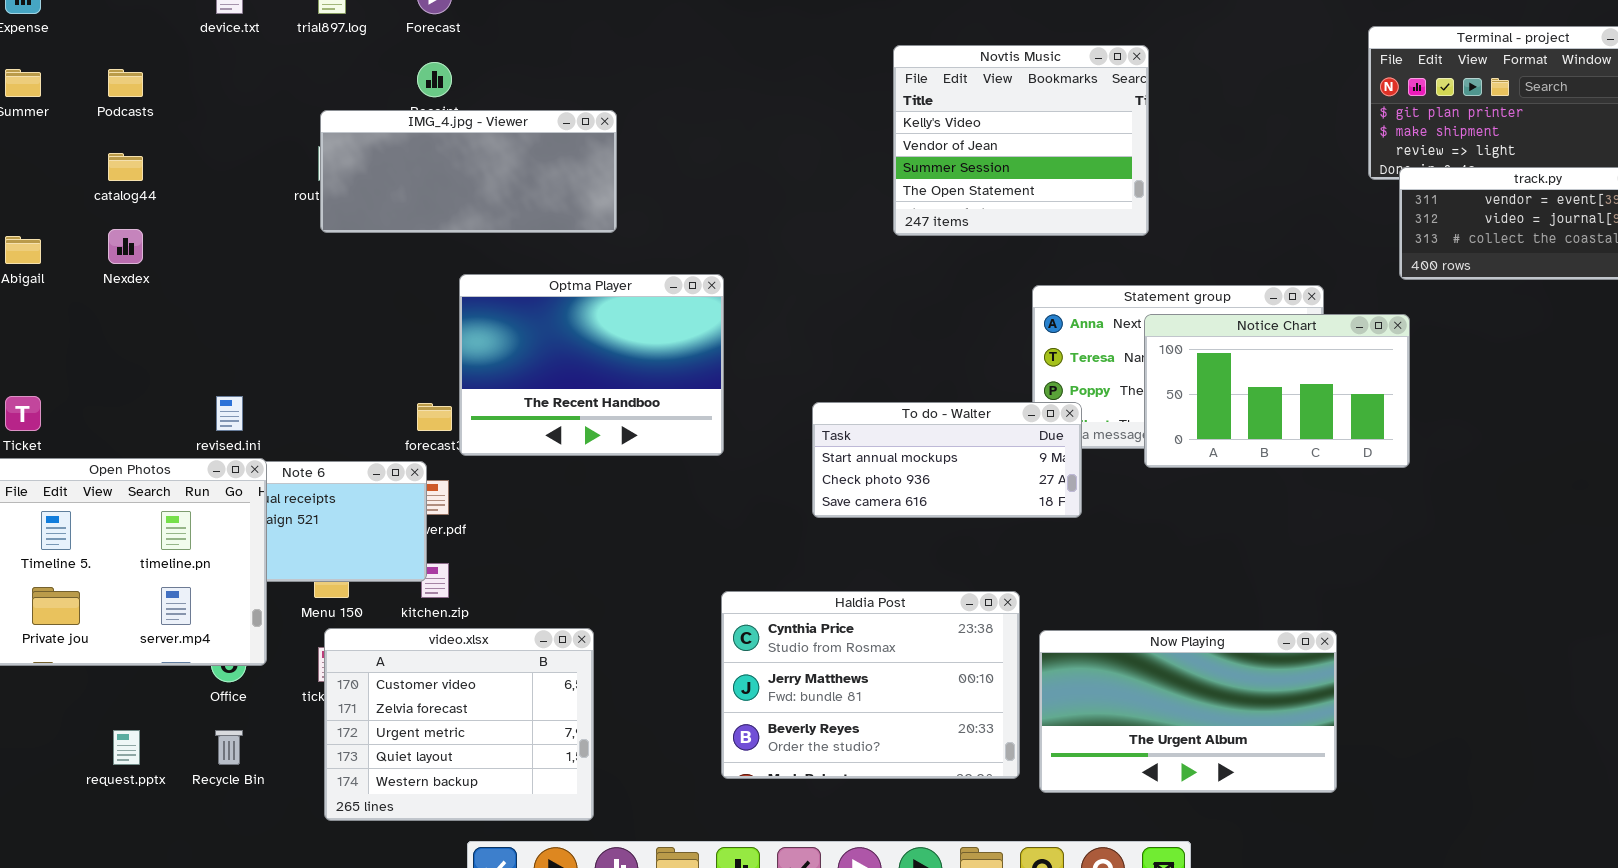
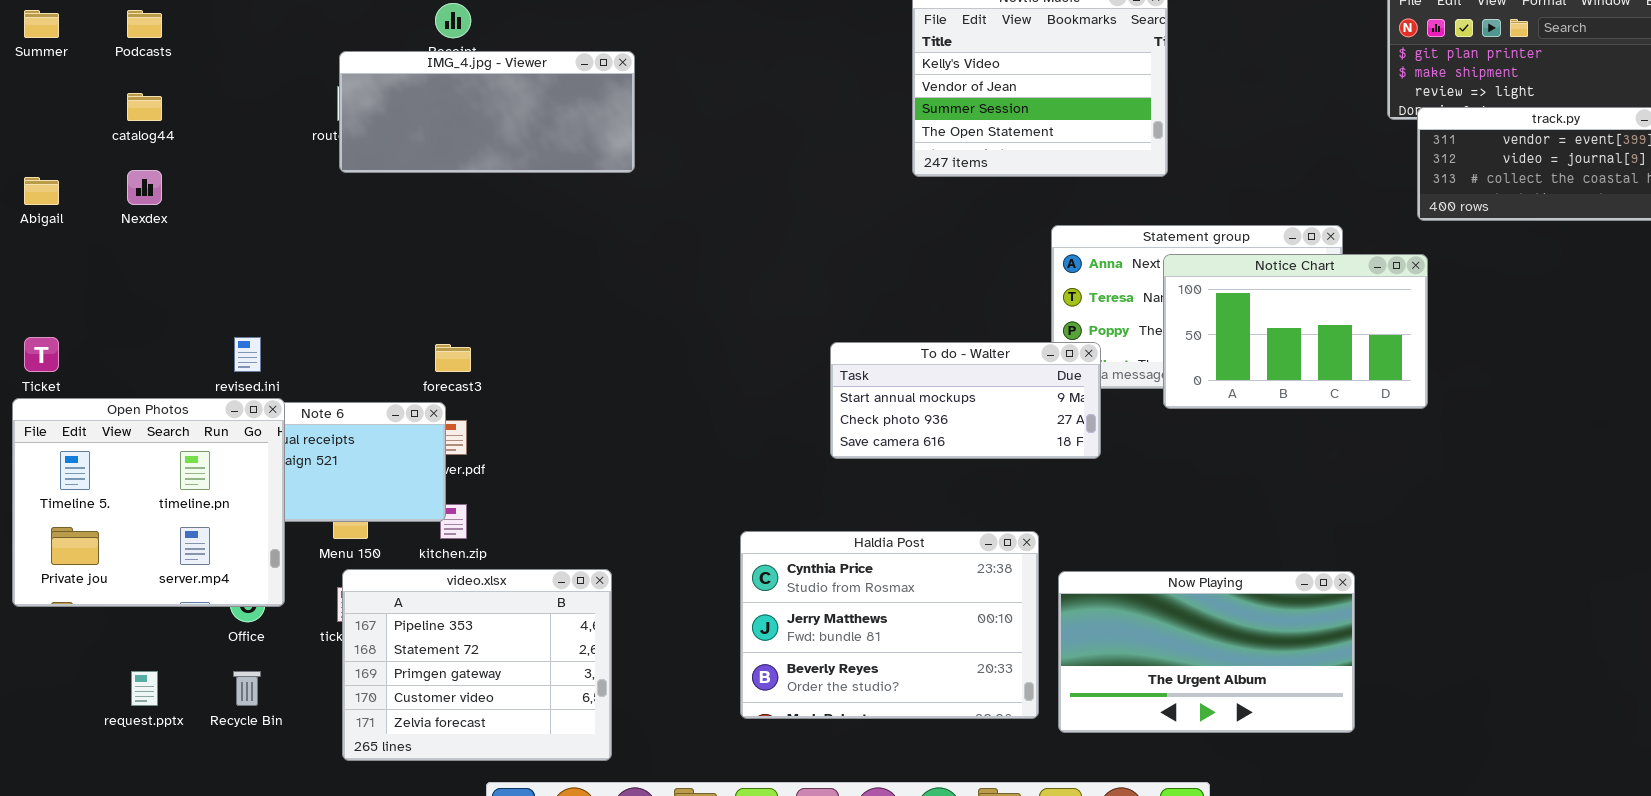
Optma Player: [459,274,724,456] -> none, closed
video.xlsx: [324,628,594,821] -> [342,569,612,761], scrolled up 3 rows

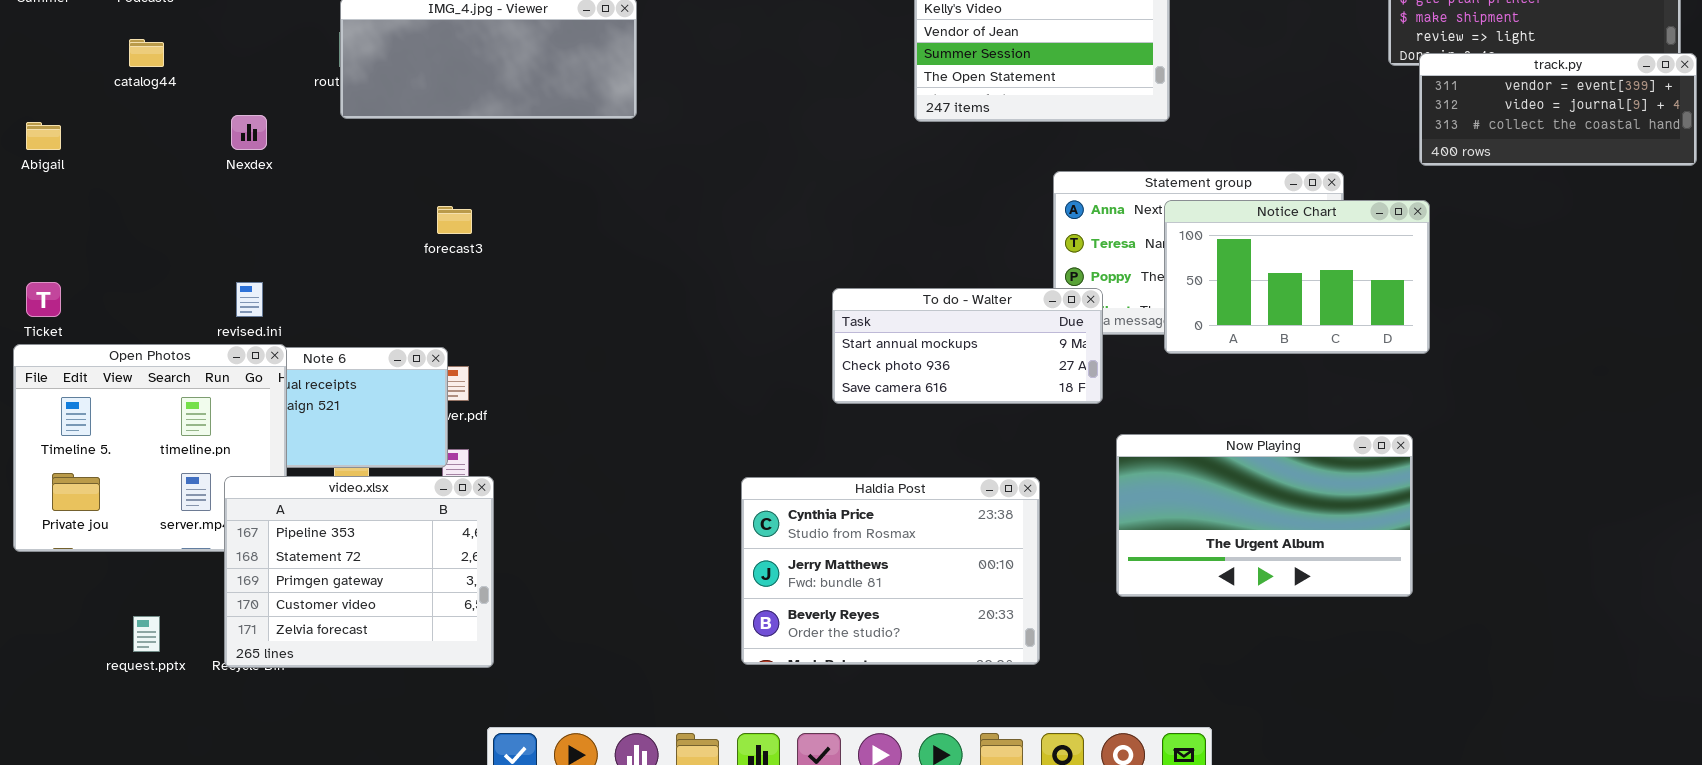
Nexdex: [127,170,162,205] -> [231,115,267,150], moved
forecast3: [435,344,471,372] -> [437,206,472,234], moved
video.xlsx: [342,569,612,761] -> [224,476,494,668], moved
Now Playing: [1058,571,1355,733] -> [1116,434,1413,597], moved

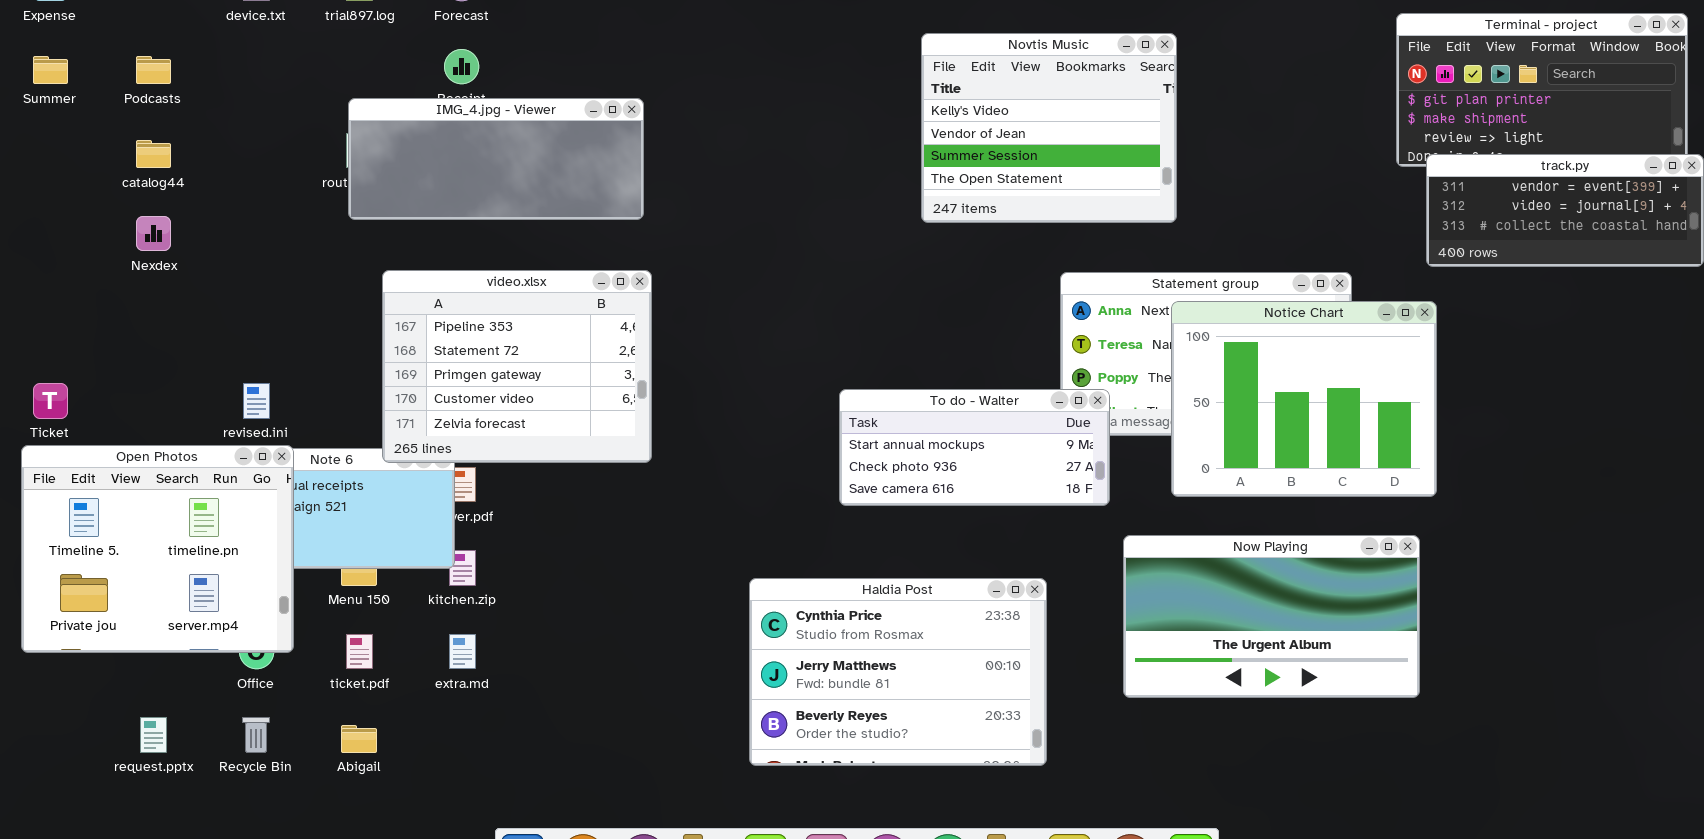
Nexdex: [231,115,267,150] -> [136,216,171,251], moved
Abigail: [26,122,61,150] -> [341,725,377,753], moved
Notice Chart: [1164,200,1430,354] -> [1171,301,1437,497], resized
video.xlsx: [224,476,494,668] -> [382,270,652,463], moved

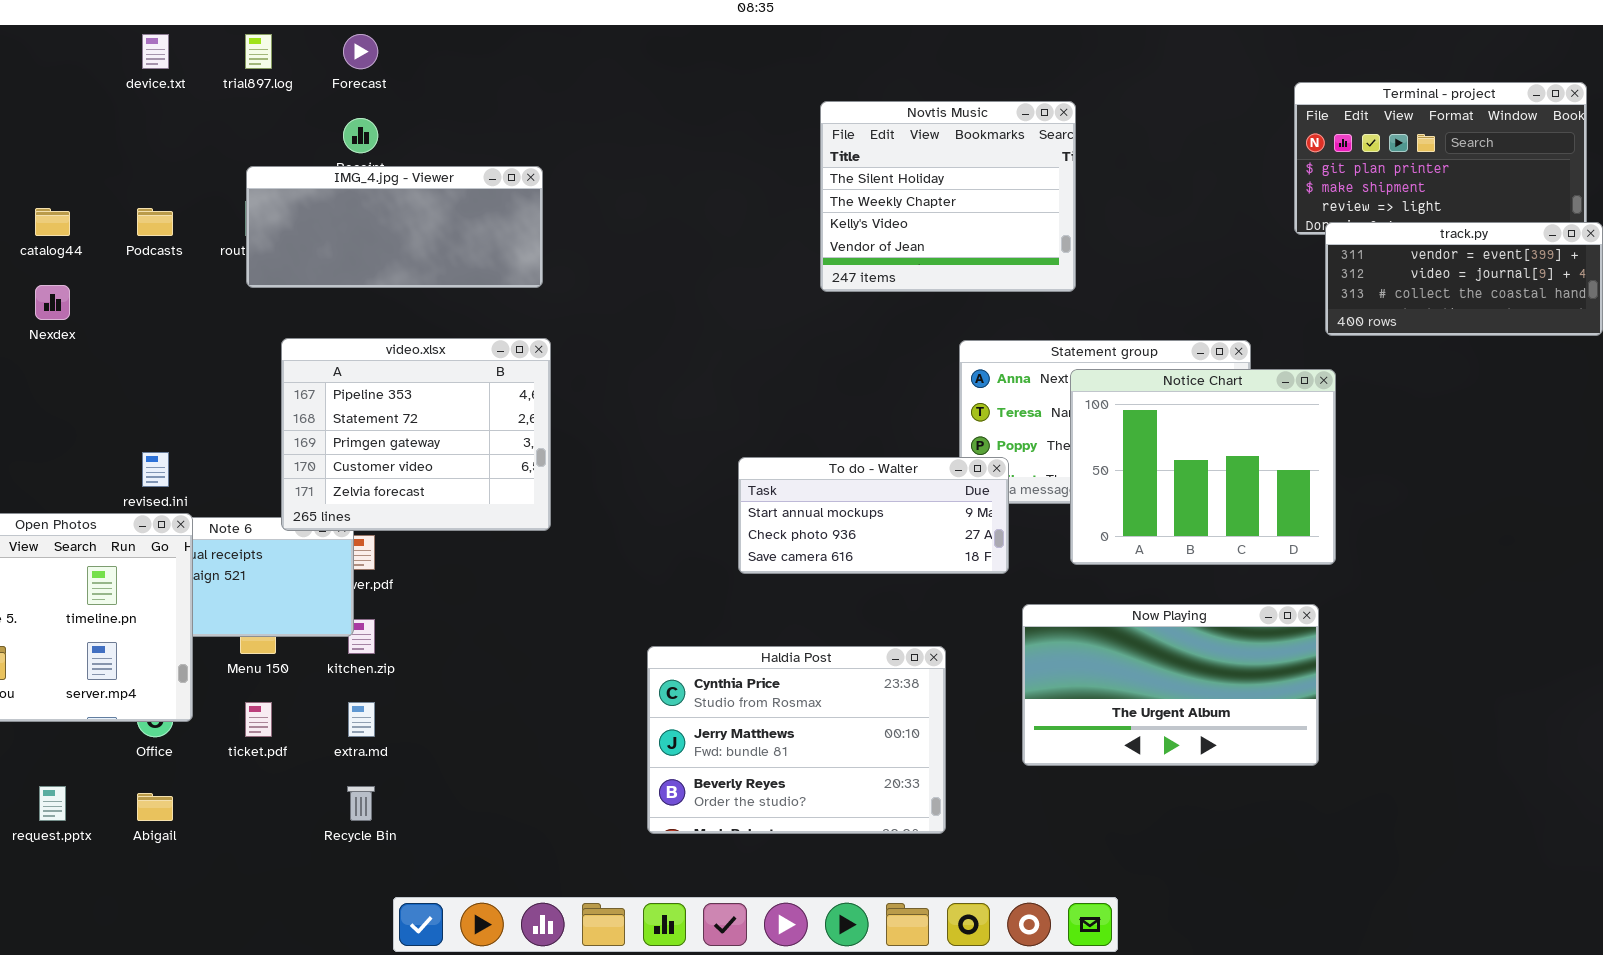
Novtis Music: [921,33,1177,223] -> [820,101,1076,292], scrolled up 2 rows
Podcasts: [136,56,171,84] -> [137,208,173,236], moved
Recycle Bin: [242,717,270,753] -> [347,786,375,821], moved
Abigail: [341,725,377,753] -> [137,793,173,821], moved

